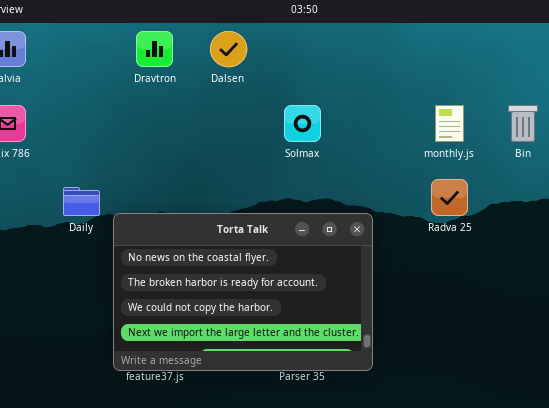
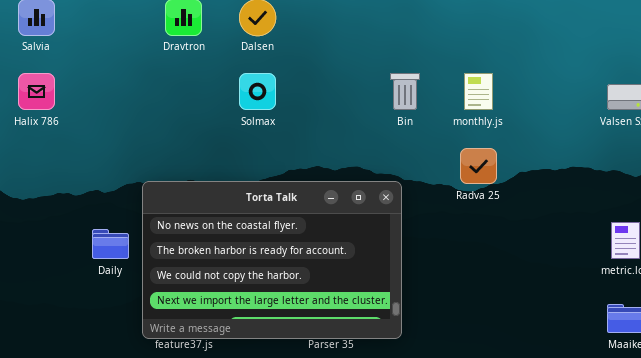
Solmax: [284,105,321,142] -> [239,73,276,110], moved
Bin: [508,105,538,142] -> [390,73,420,110], moved
Daily: [63,187,100,216] -> [92,229,129,259], moved

